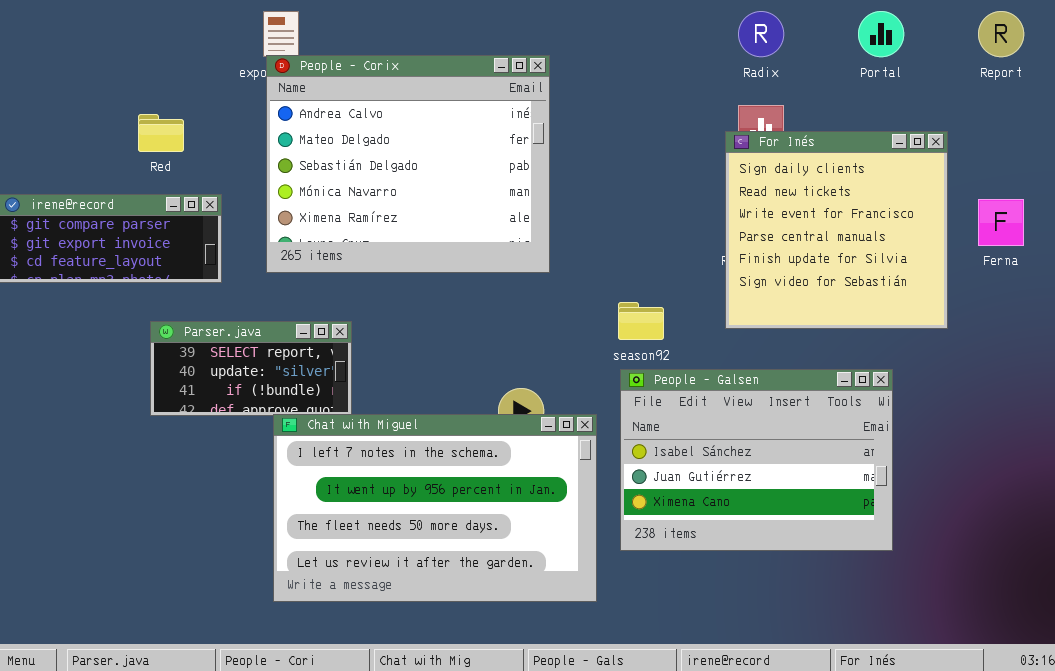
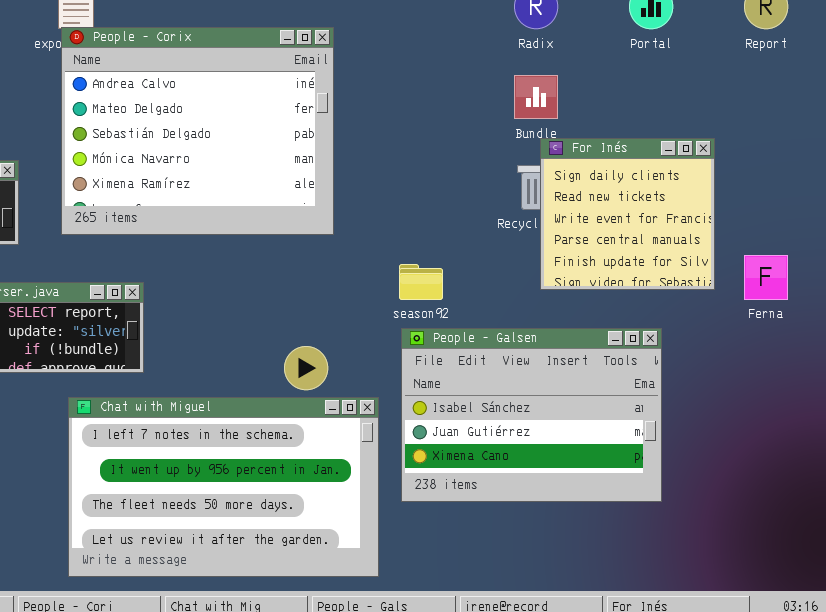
For Inés: [725,131,948,329] -> [540,138,715,290], resized
Ferna: [978,199,1024,246] -> [744,255,788,300], moved
Chat with Miguel: [273,414,597,602] -> [68,397,379,577], moved

